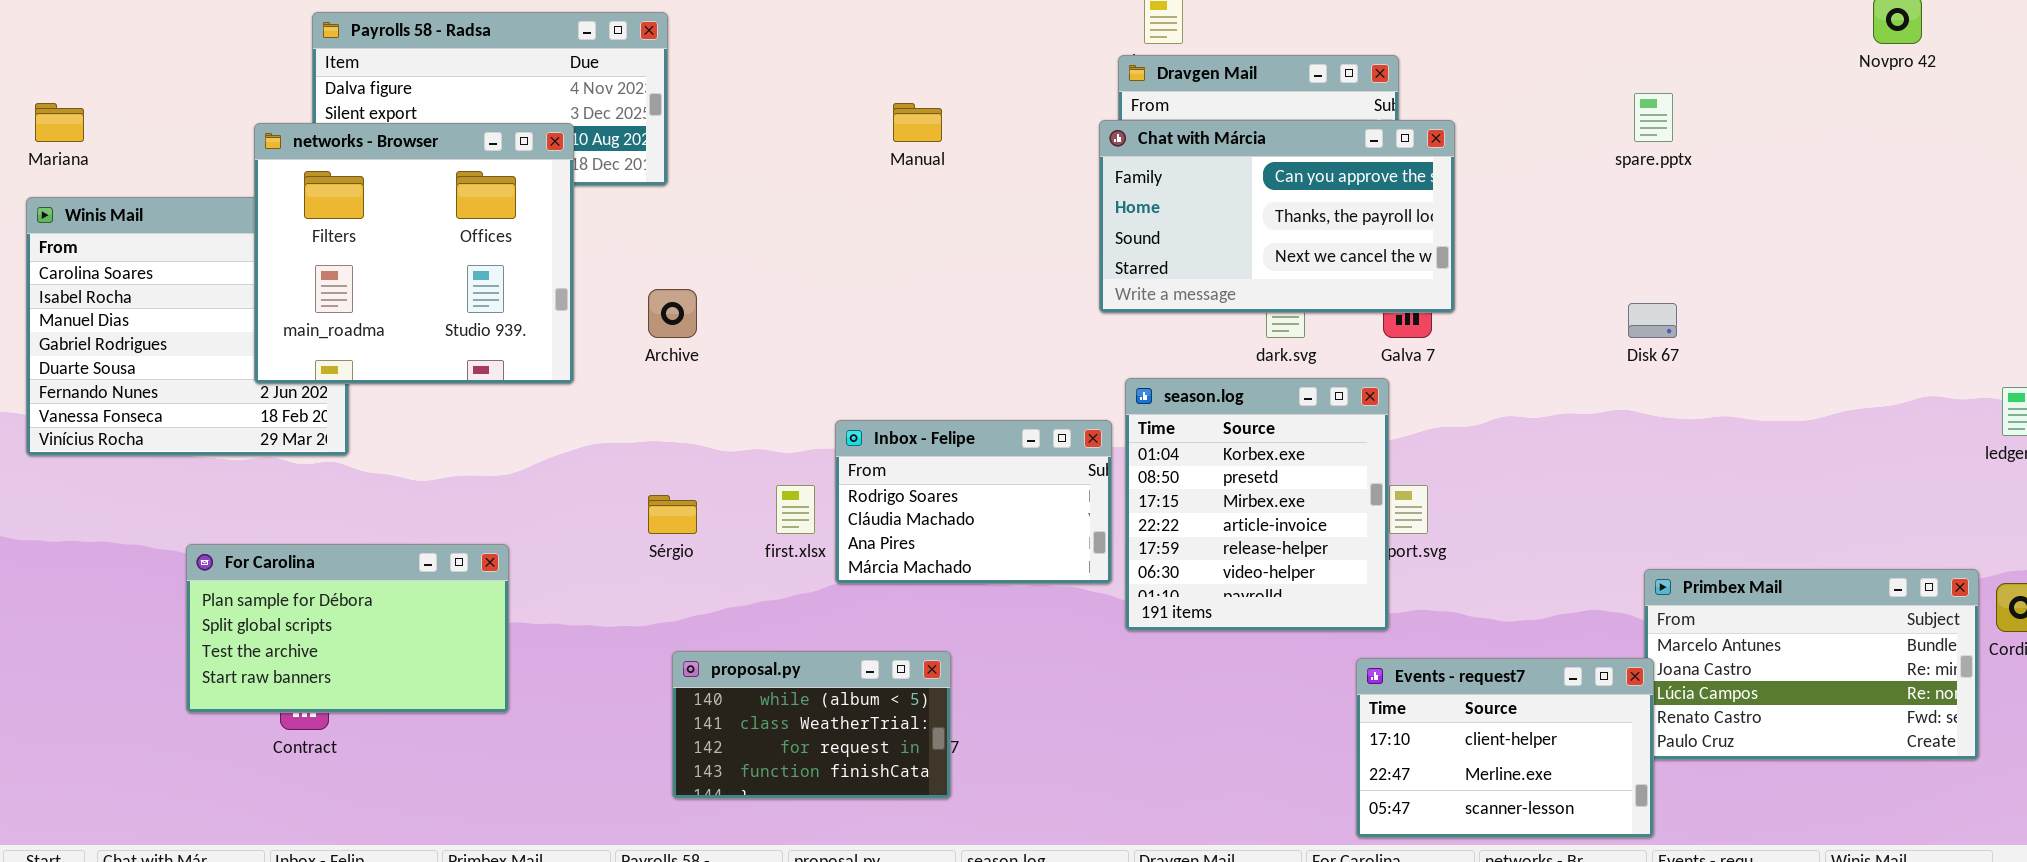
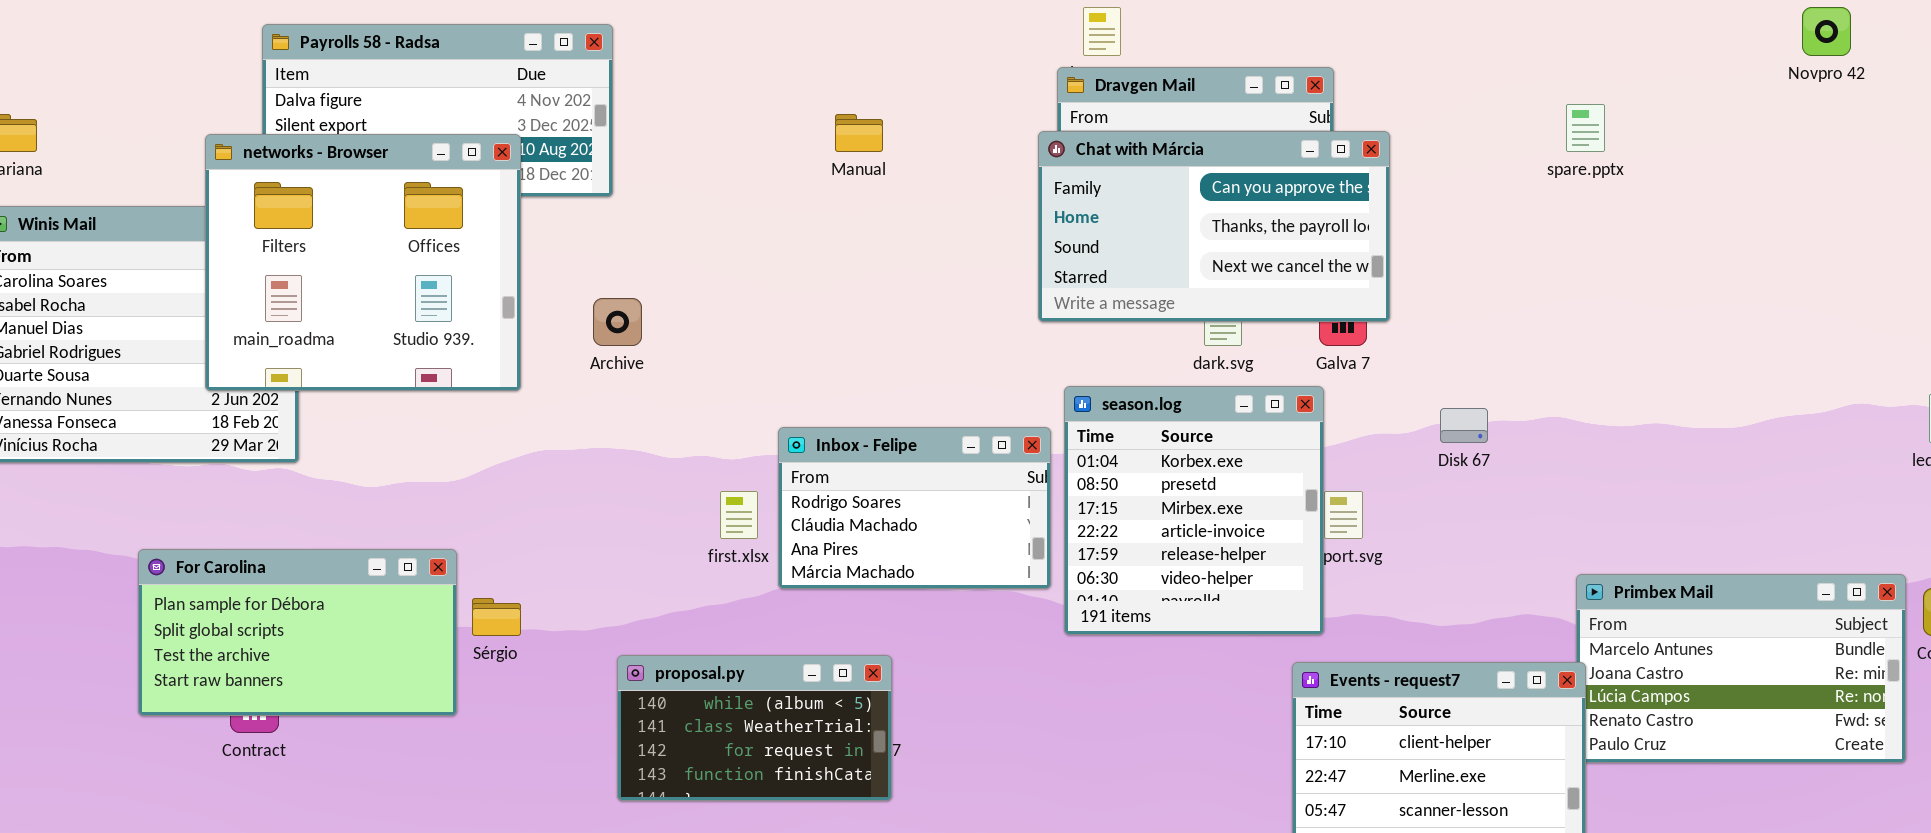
Disk 67: [1628,303,1677,338] -> [1440,408,1488,443], moved
Sérgio: [648,495,697,534] -> [472,598,521,636], moved

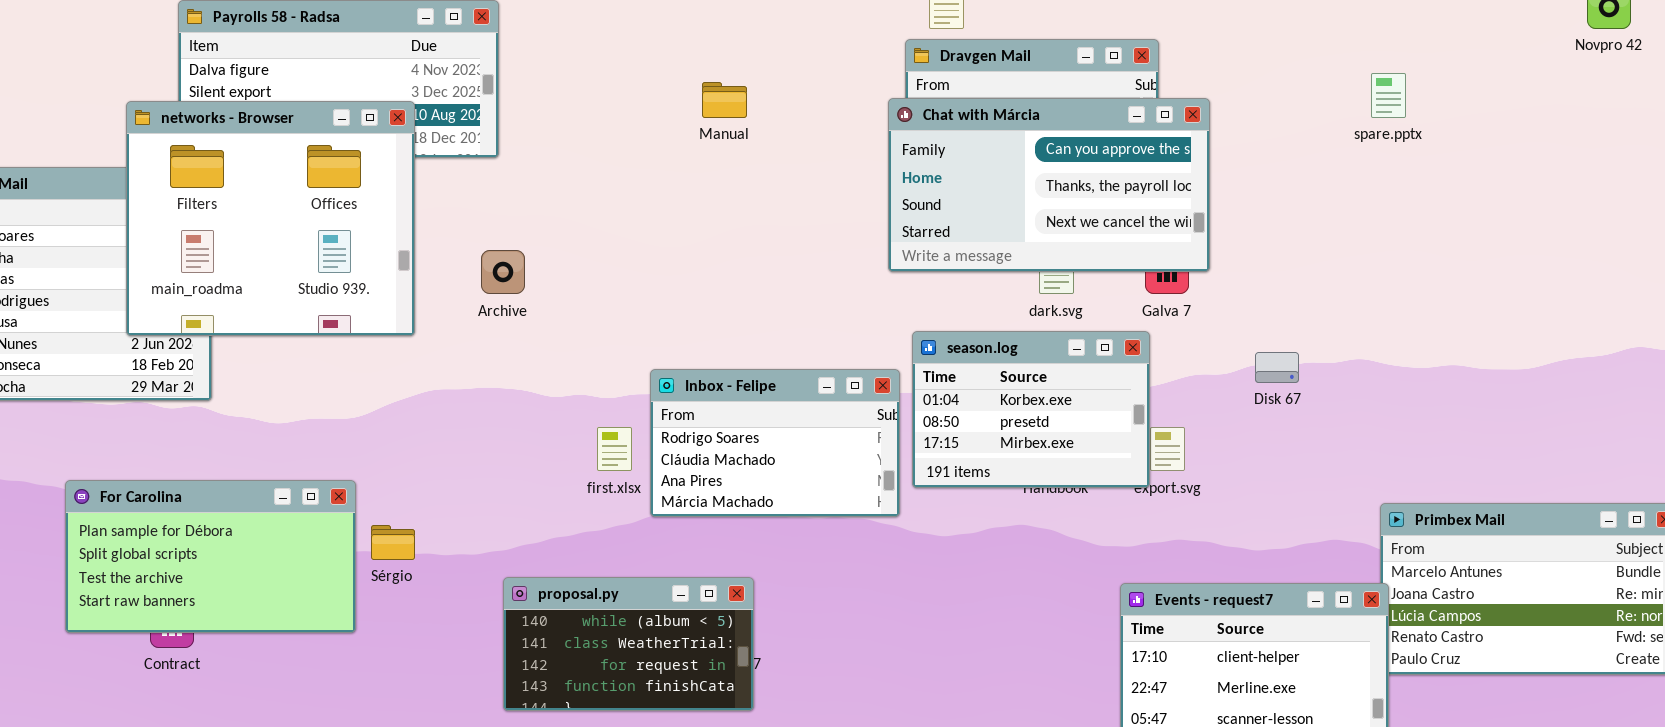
season.log: [1064,386,1324,635] -> [912,331,1150,488], resized

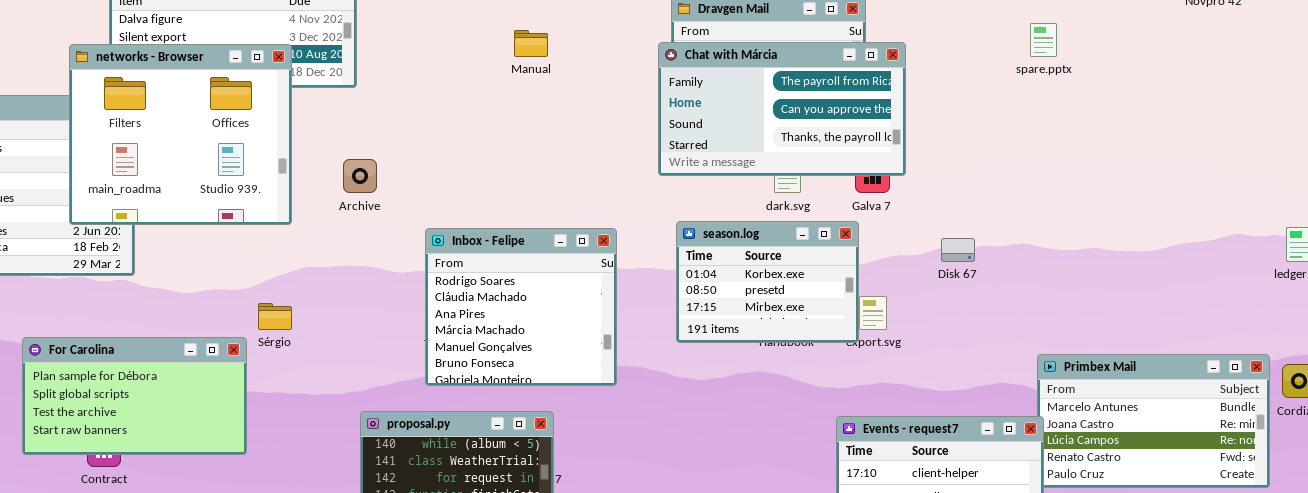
Chat with Márcia: [888,98,1210,272] -> [658,42,906,176], scrolled up 1 row
Inbox - Felipe: [650,369,900,517] -> [425,228,617,386], moved, resized
Sérgio: [371,525,415,560] -> [258,303,292,330], moved

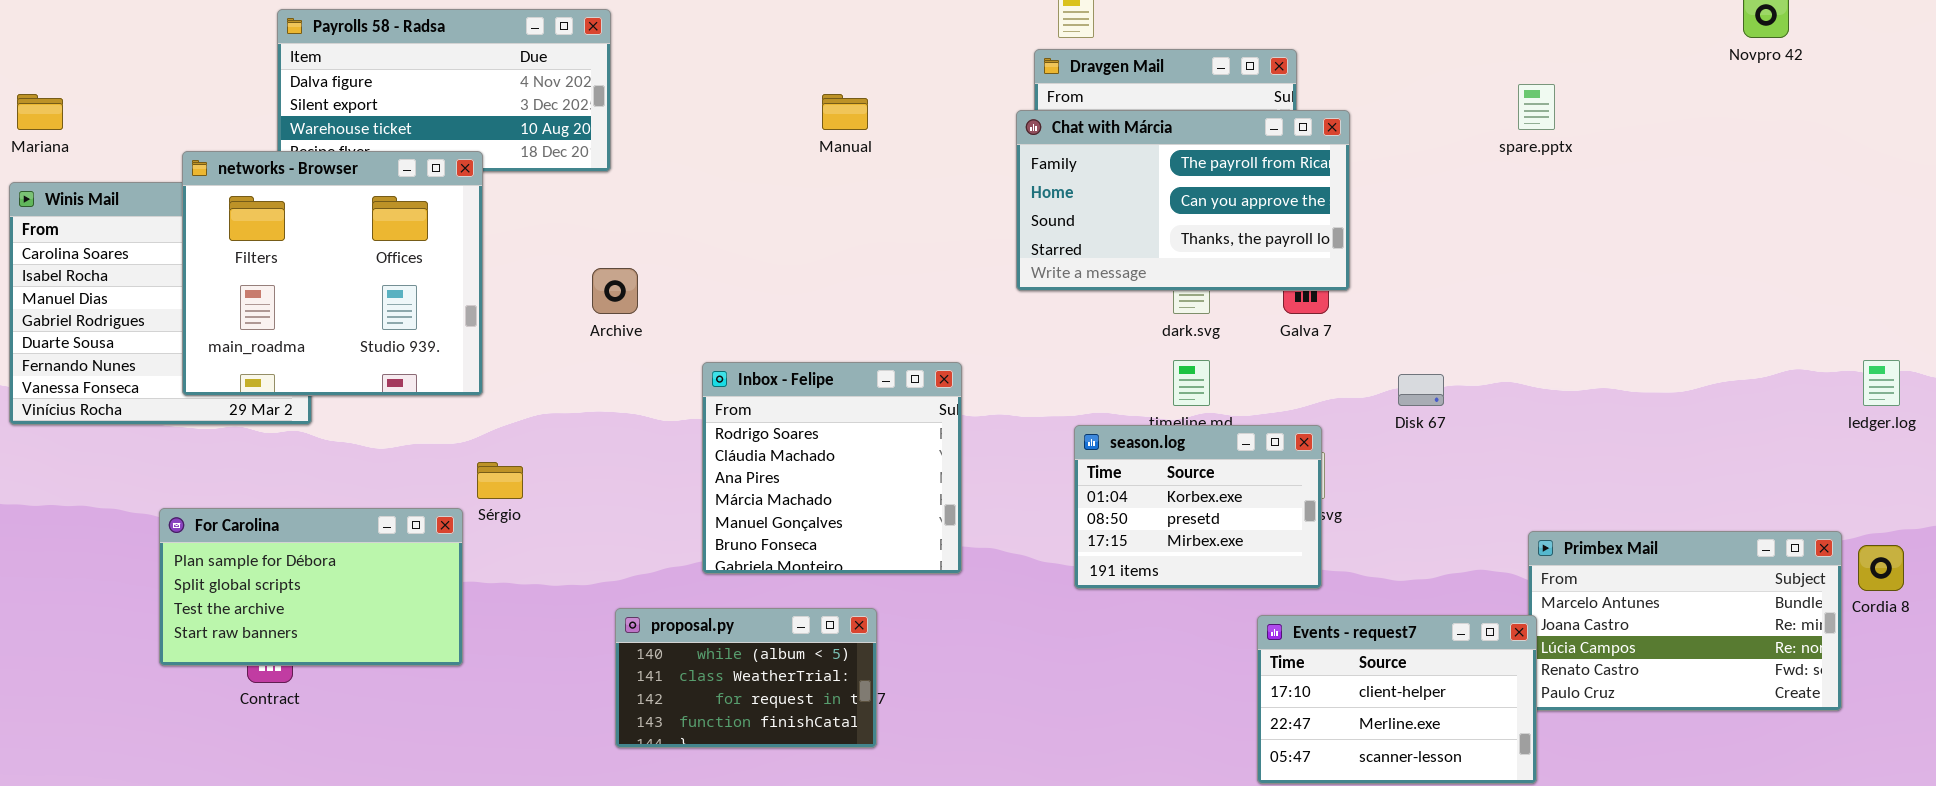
networks - Browser: [69,44,292,225] -> [182,151,483,396], moved
season.log: [676,221,859,343] -> [1074,425,1322,589], moved

